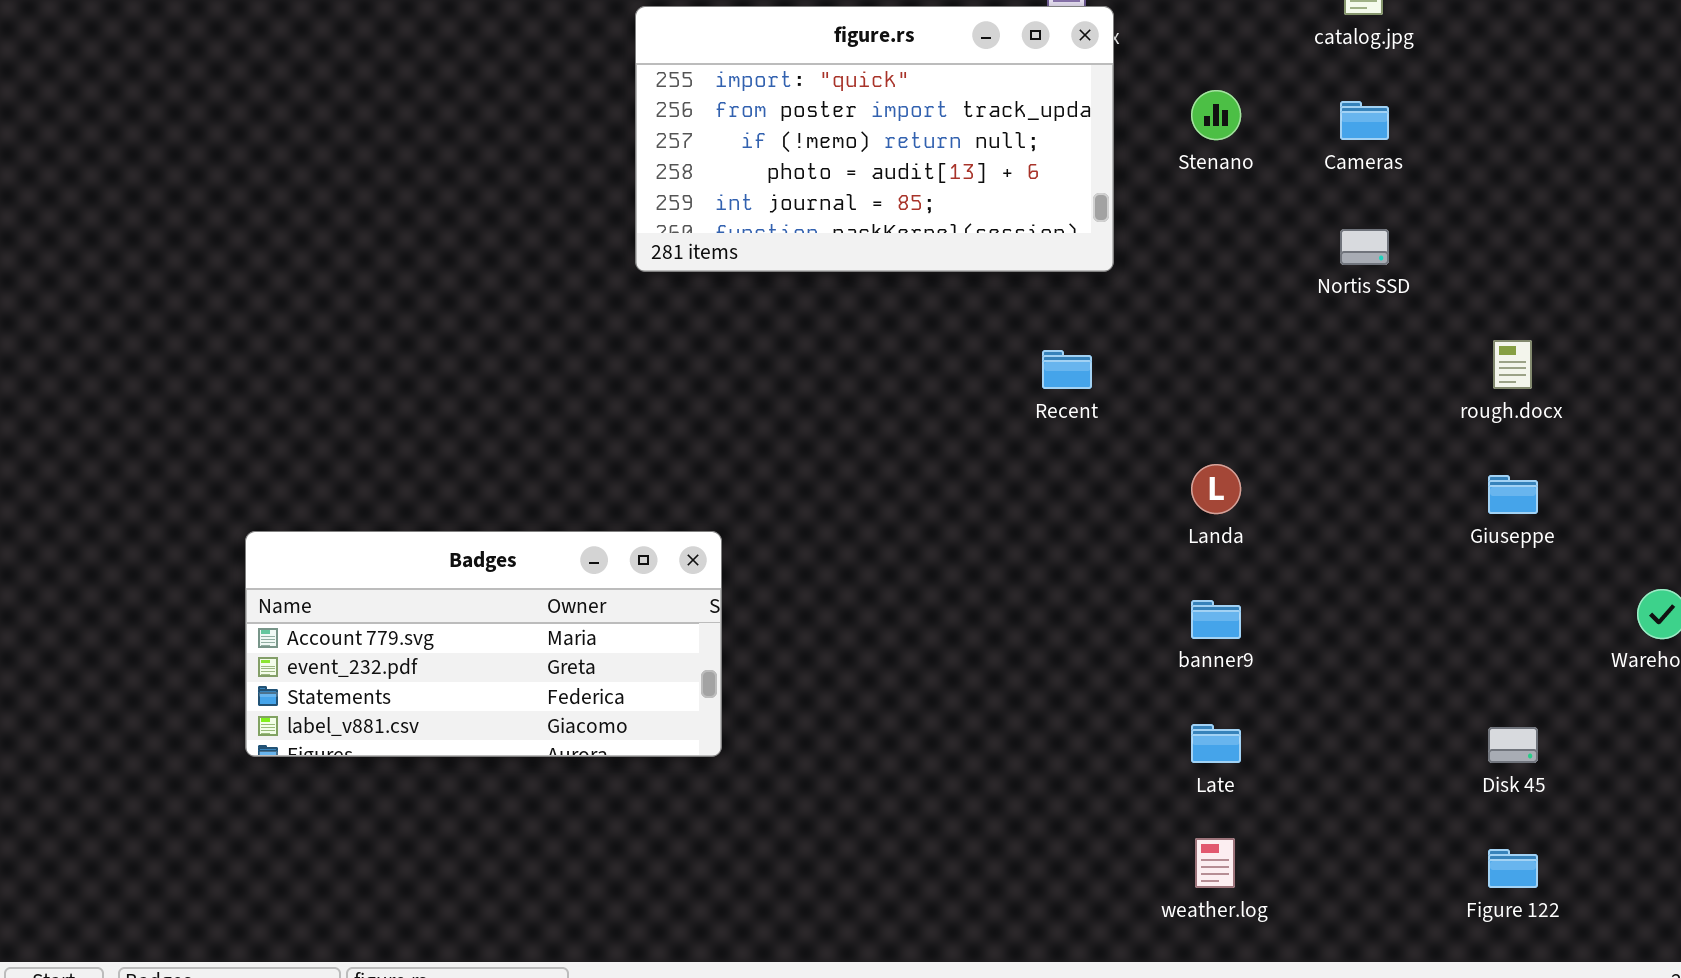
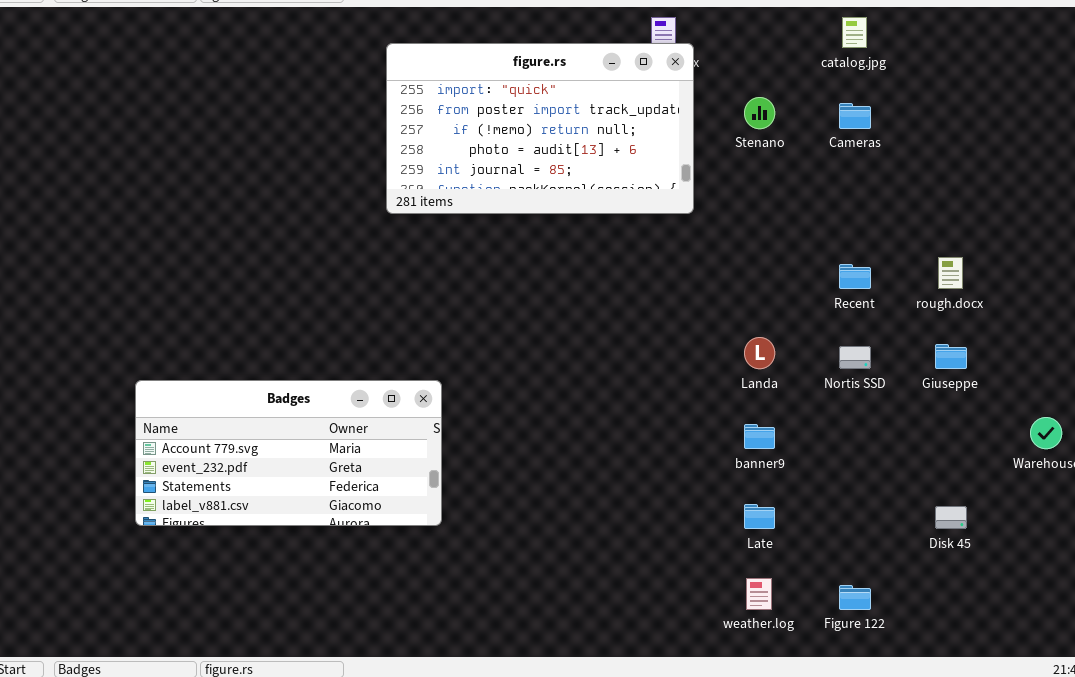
Nortis SSD: [1340,229,1389,265] -> [839,346,871,369], moved
Recent: [1042,350,1092,389] -> [839,264,871,289], moved
Figure 122: [1488,849,1538,888] -> [839,585,871,610], moved

